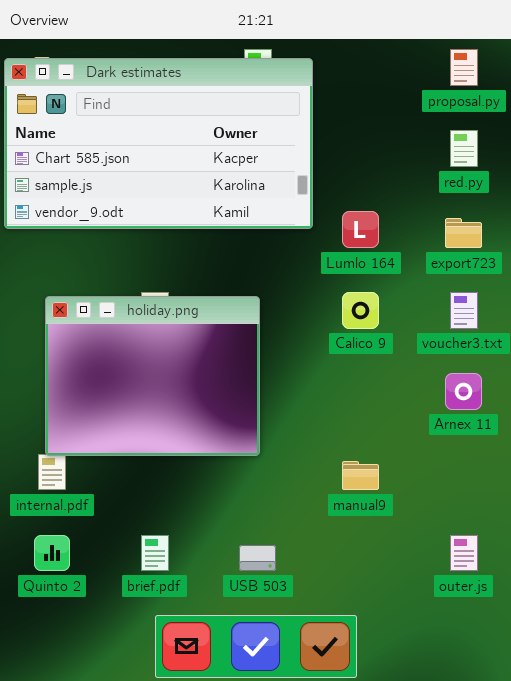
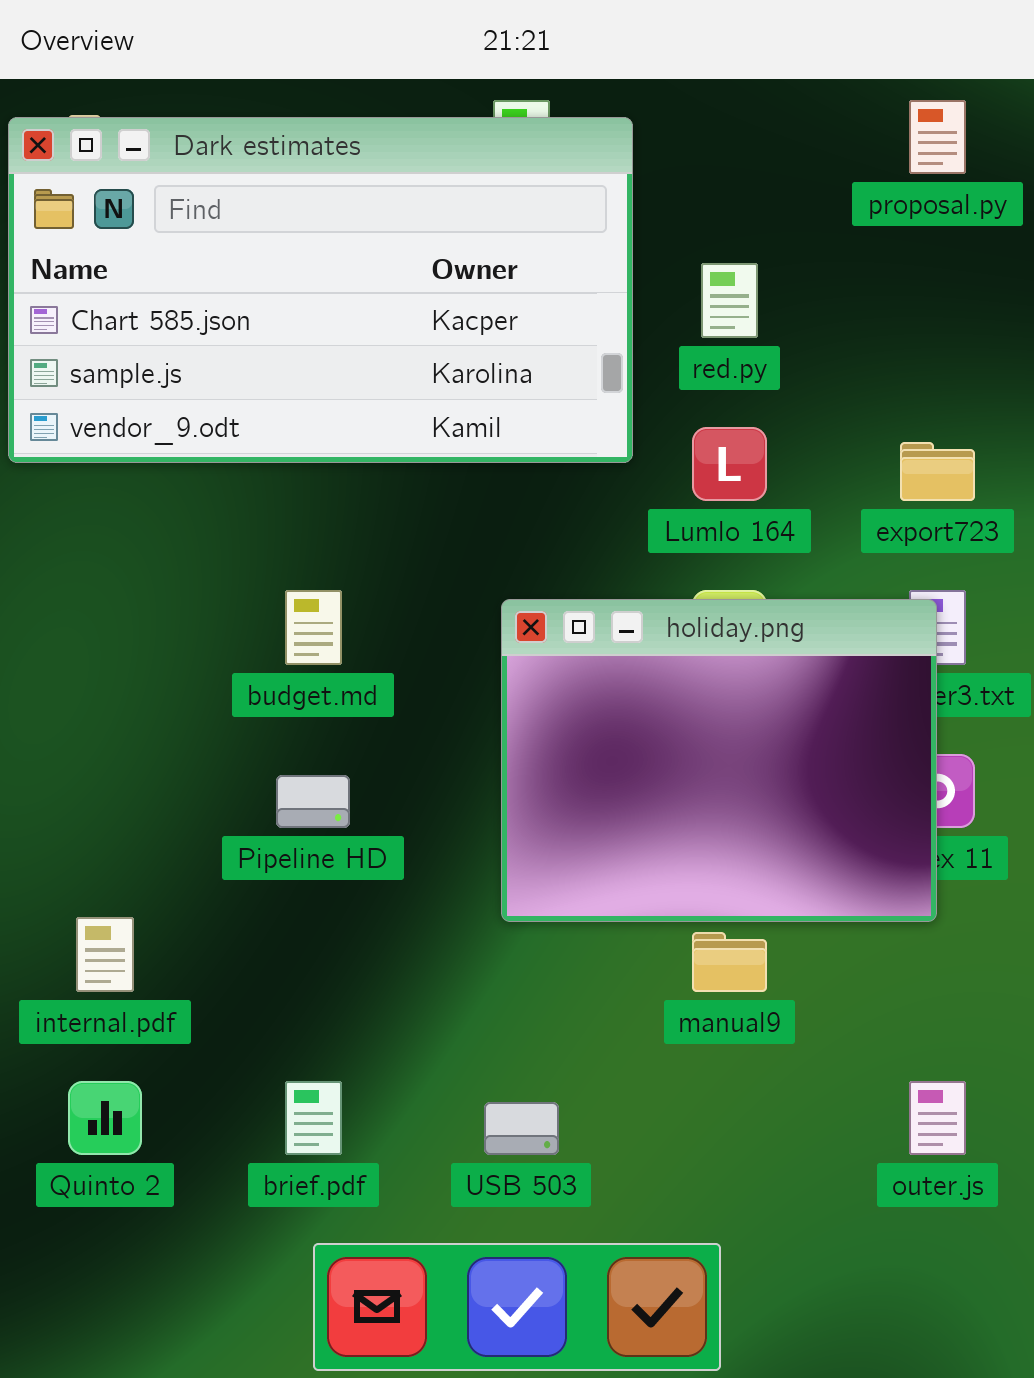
red.py: [450,130,478,167] -> [701,263,758,338], moved
holiday.png: [45,296,260,456] -> [501,599,937,922], moved

